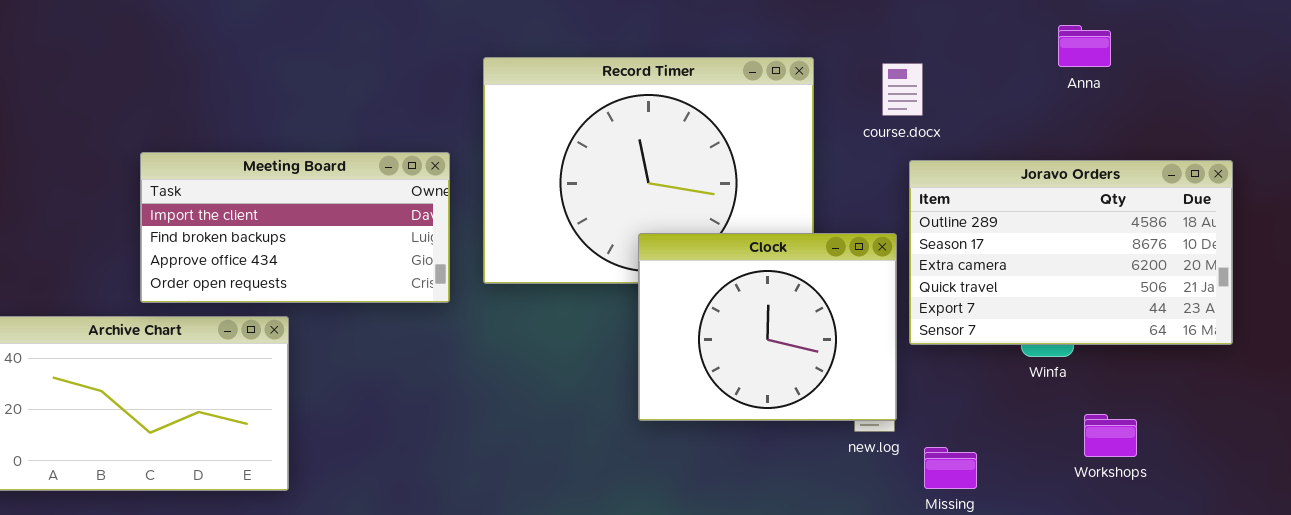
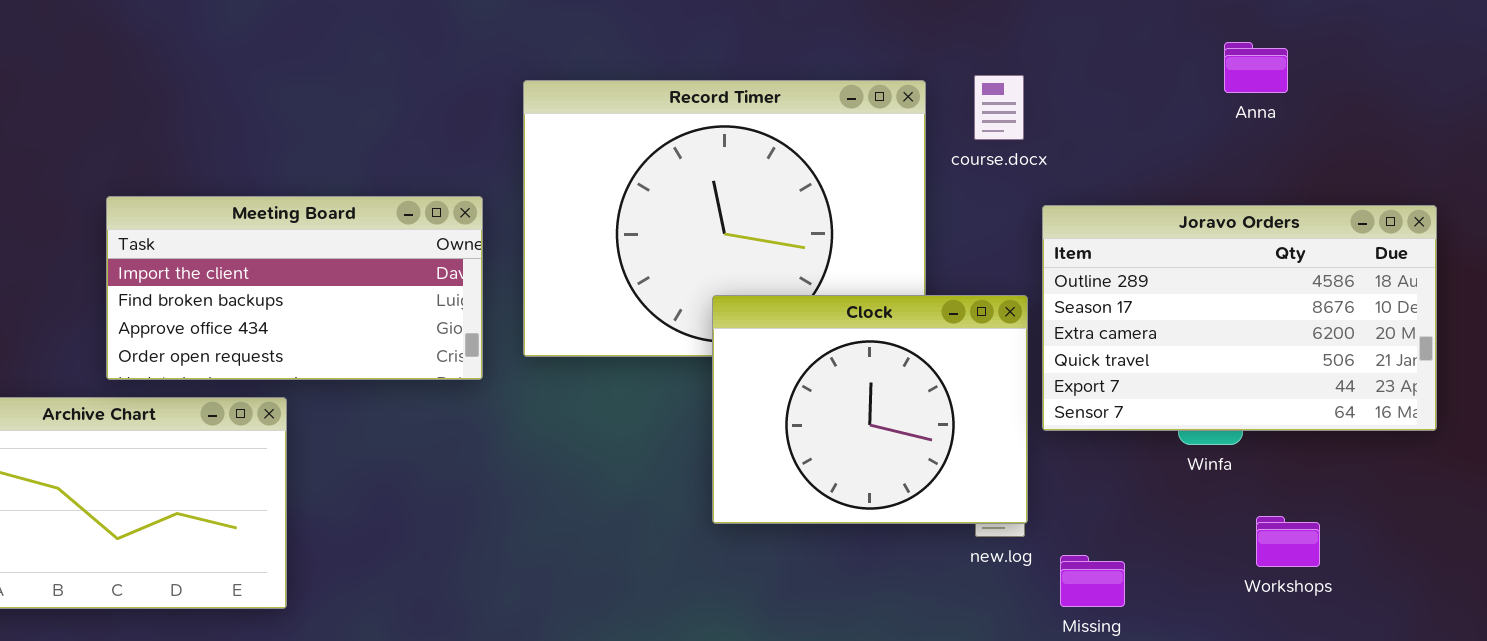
course.docx: [882,63,923,116] -> [974,75,1024,140], moved

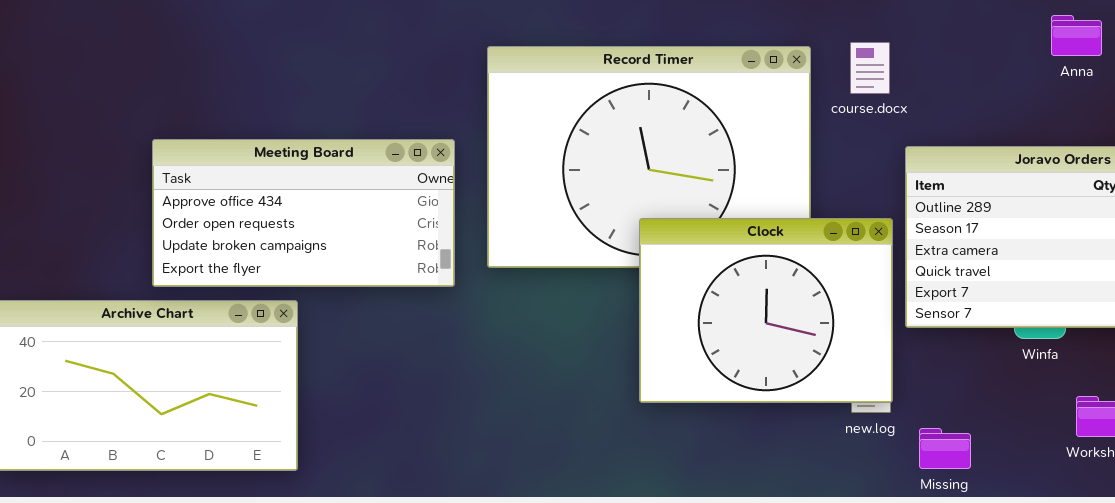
Meeting Board: [106,196,483,380] -> [152,139,455,287], scrolled down 2 rows

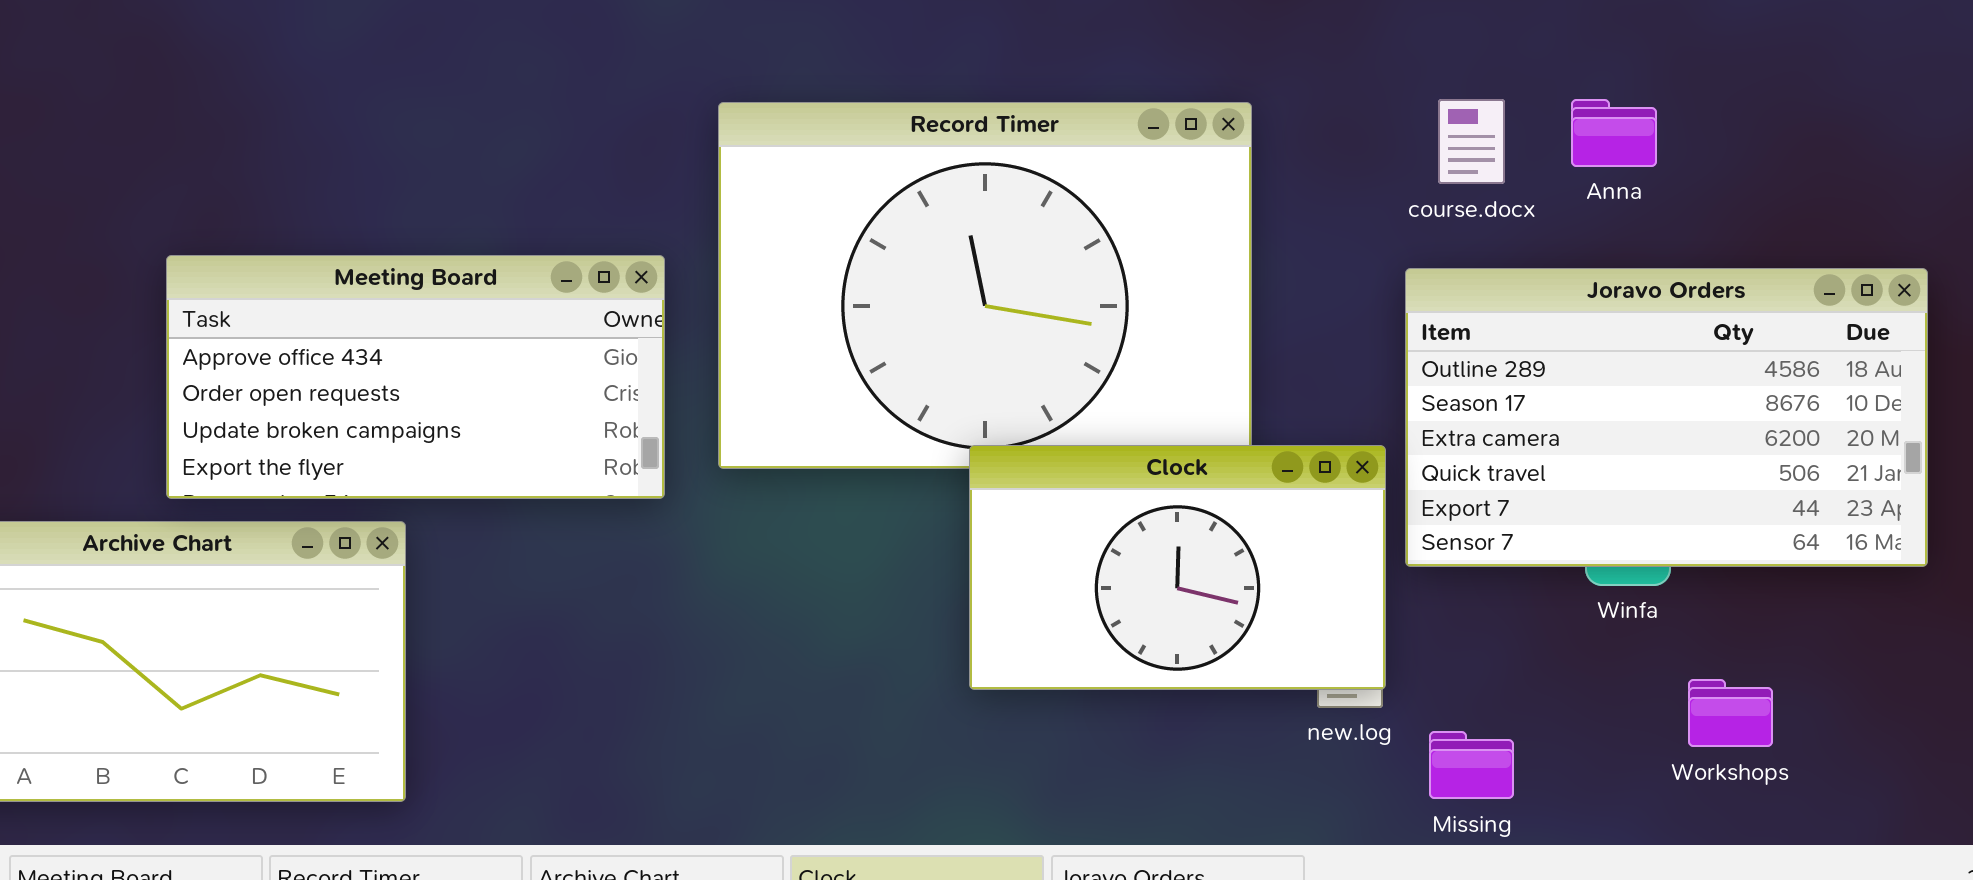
Anna: [1051,15,1102,56] -> [1571,99,1657,167], moved
course.docx: [850,42,890,94] -> [1438,99,1505,184], moved
Clock: [639,218,893,403] -> [969,445,1386,690], resized

